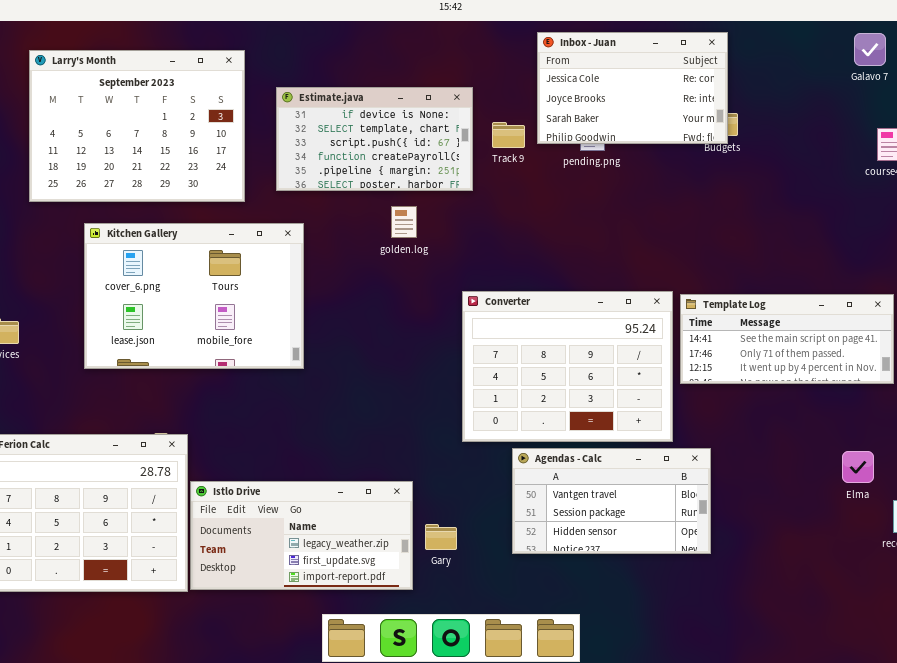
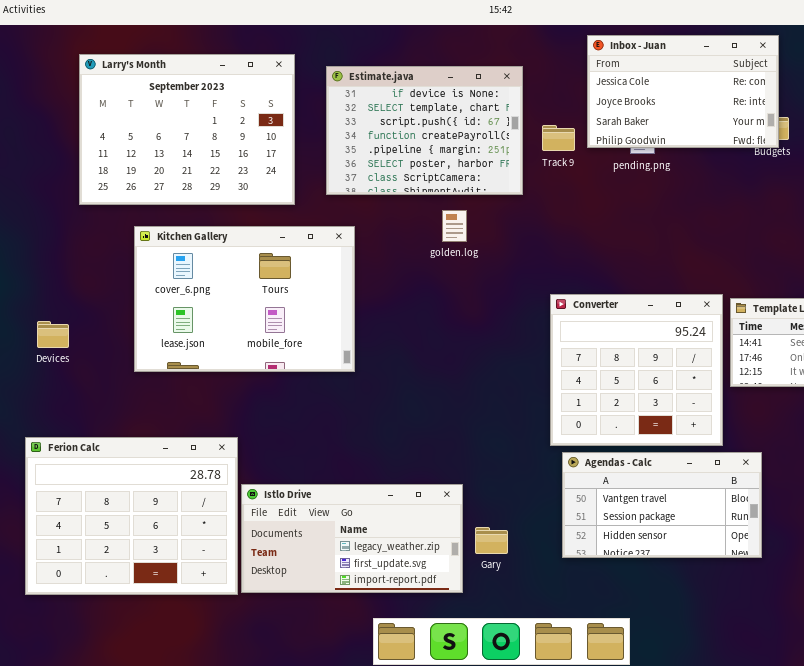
Estimate.java: [276,87,473,191] -> [326,66,523,195], resized
Converter: [462,291,673,442] -> [550,294,723,446], resized

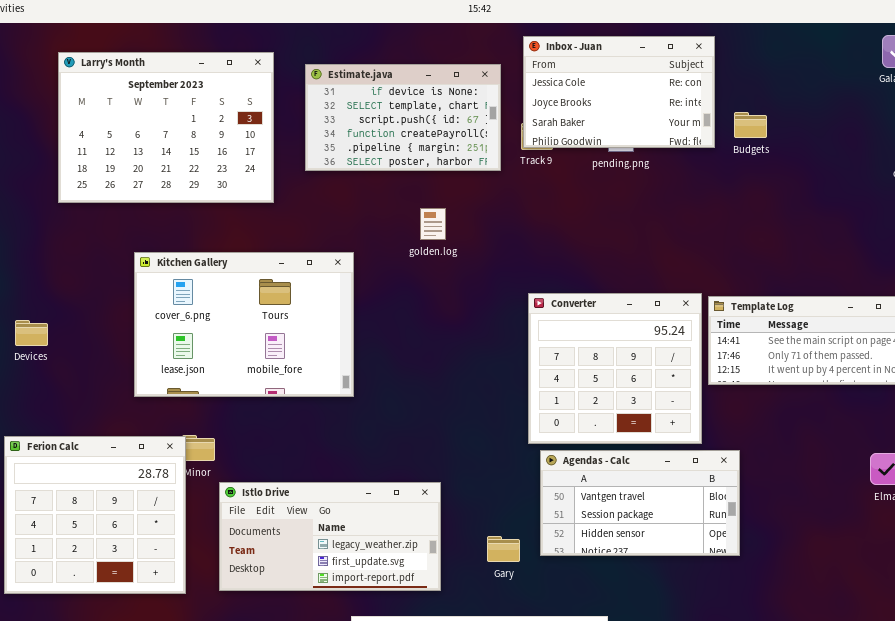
Inbox - Juan: [587,35,779,148] -> [523,36,715,148], moved
Estimate.java: [326,66,523,195] -> [305,64,501,171], resized
Kitchen Gallery: [134,226,355,372] -> [134,252,354,397], moved
Ferion Calc: [25,437,238,595] -> [4,436,186,594], resized
Gary: [475,527,508,554] -> [487,536,520,562], moved

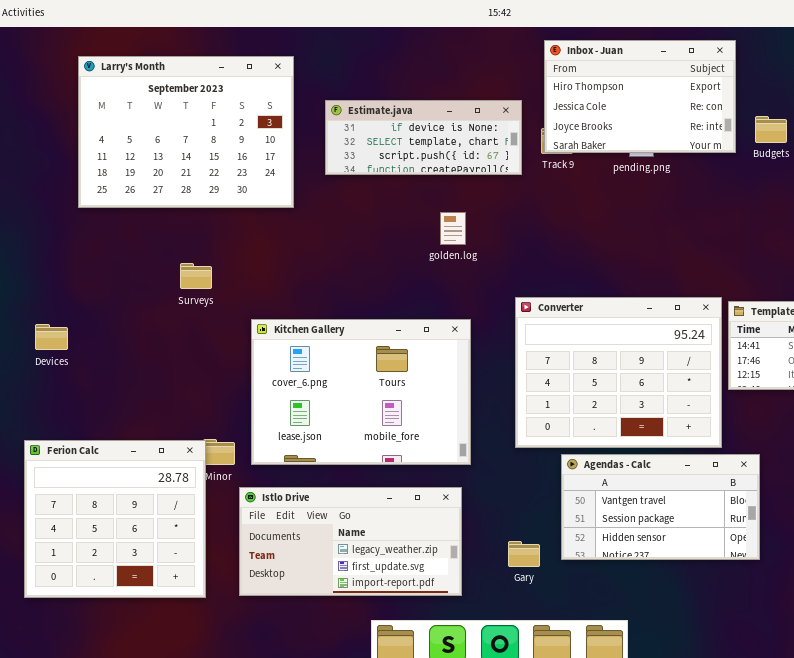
Inbox - Juan: [523,36,715,148] -> [544,40,736,153], scrolled up 1 row
Estimate.java: [305,64,501,171] -> [325,100,522,175], resized
Kitchen Gallery: [134,252,354,397] -> [251,319,471,465], moved
Converter: [528,293,702,444] -> [515,297,722,448], resized

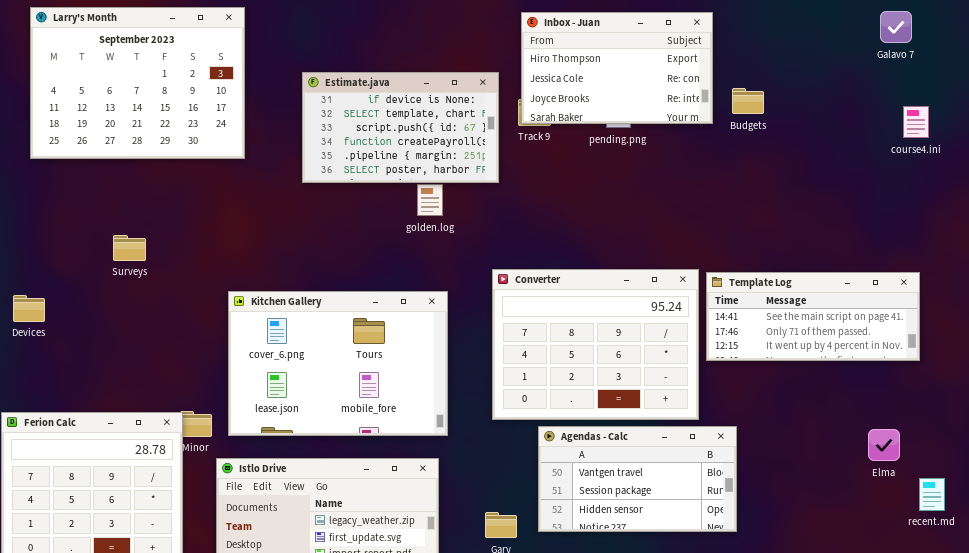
Larry's Month: [78,56,294,208] -> [30,7,245,159], moved
Estimate.java: [325,100,522,175] -> [302,72,499,183], resized
Surveys: [180,263,212,289] -> [113,235,146,261], moved

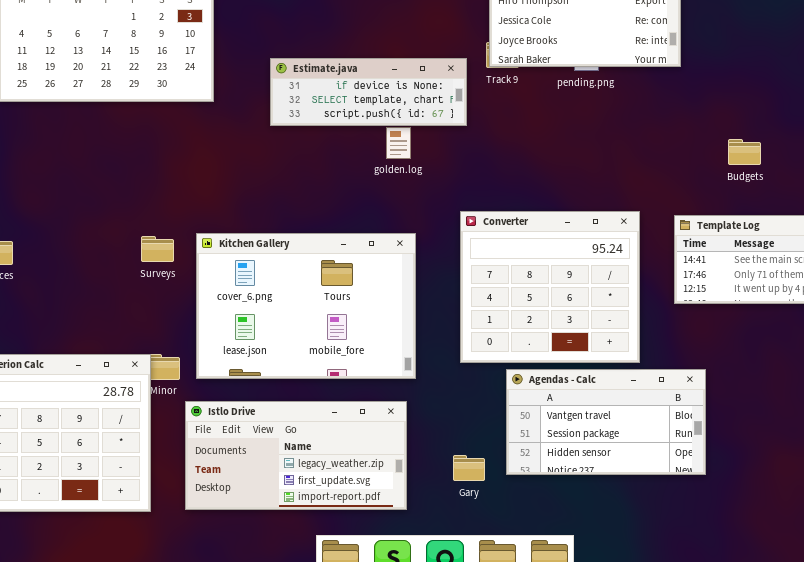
Estimate.java: [302,72,499,183] -> [270,58,467,126], resized
Budgets: [732,88,764,114] -> [728,139,761,165], moved
Surveys: [113,235,146,261] -> [141,236,174,262], moved
Converter: [492,269,699,420] -> [460,211,640,363], resized

